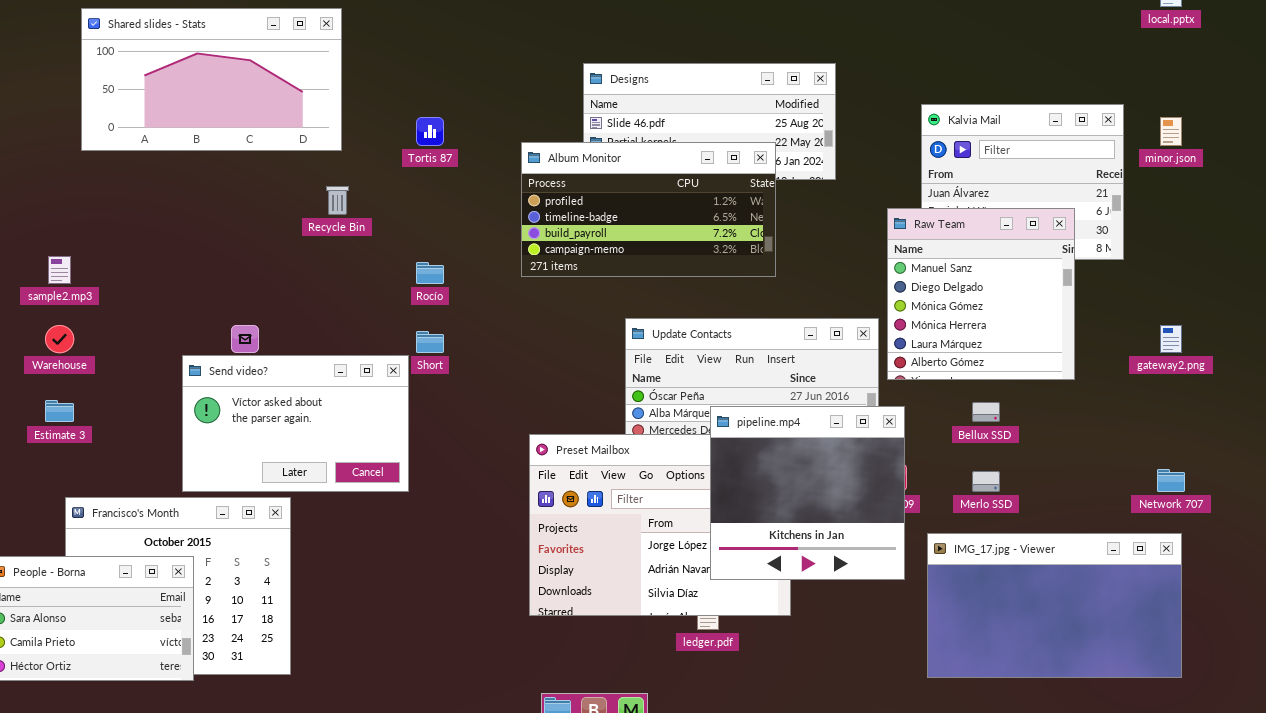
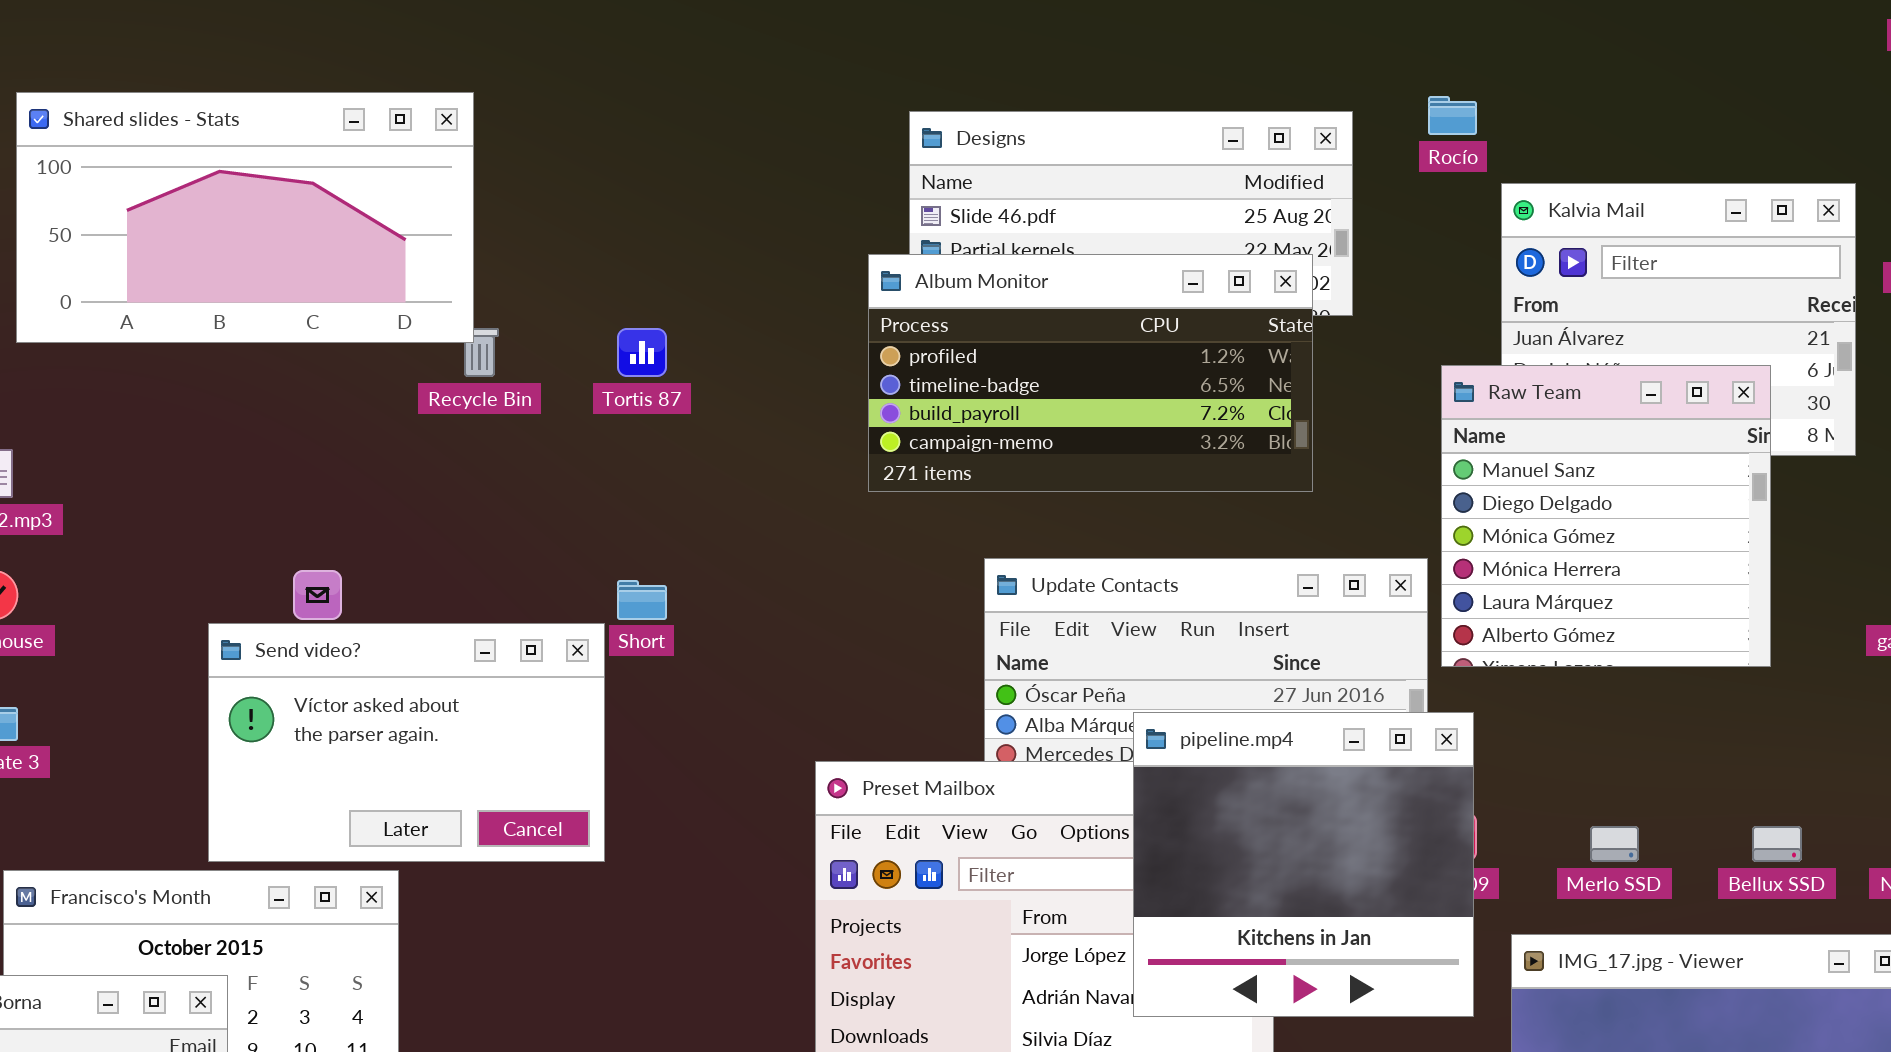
Shared slides - Stats: [81,8,342,151] -> [16,92,474,343], moved
Tortis 87: [416,117,444,146] -> [617,328,667,377], moved
Album Monitor: [521,142,776,277] -> [868,254,1313,492], moved
Rocío: [416,262,444,284] -> [1428,96,1477,135], moved
Bellux SSD: [972,402,1000,422] -> [1752,826,1802,862], moved

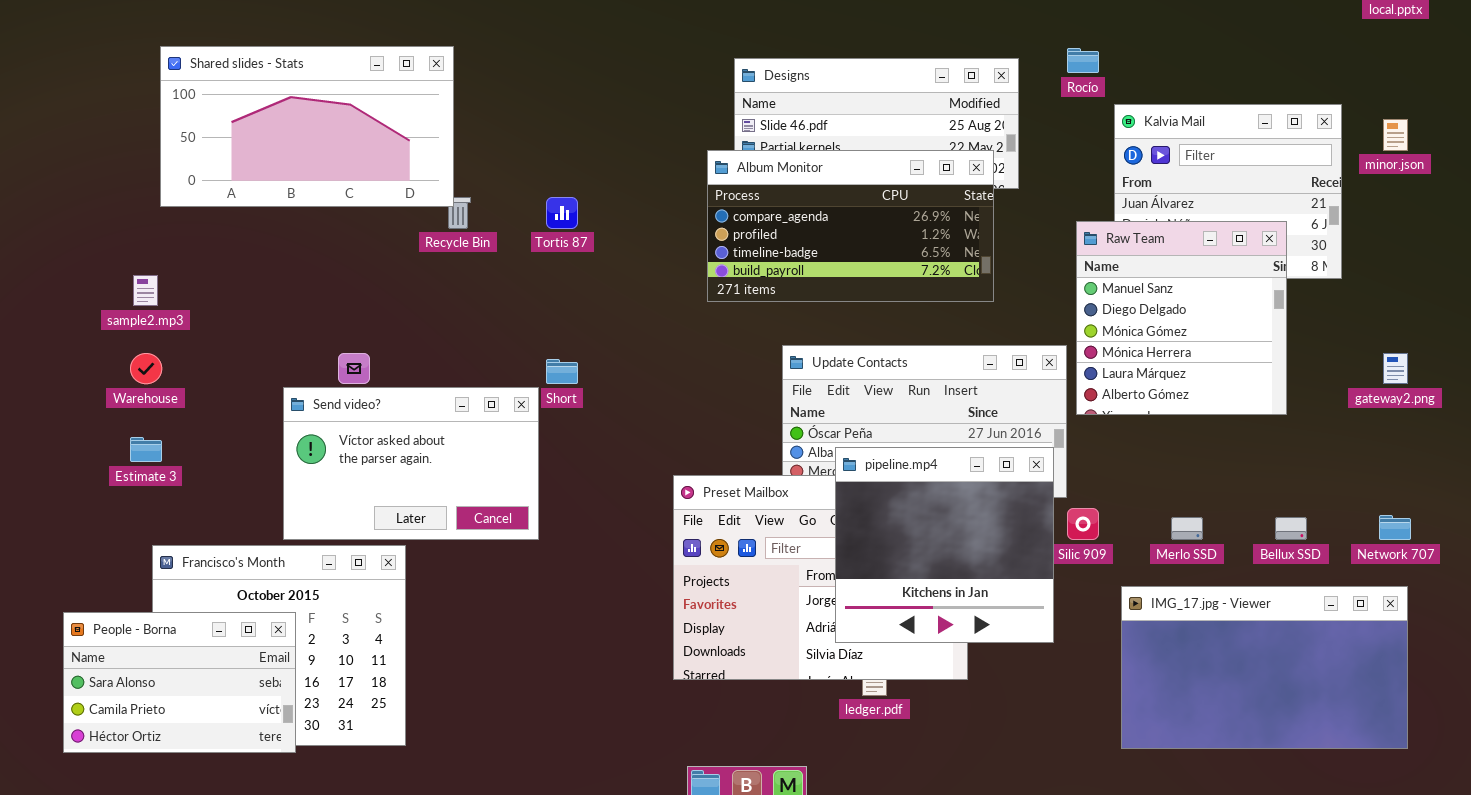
Album Monitor: [868,254,1313,492] -> [707,150,994,302], scrolled up 1 row
pipeline.mp4: [1133,712,1474,1017] -> [835,447,1054,643], moved

